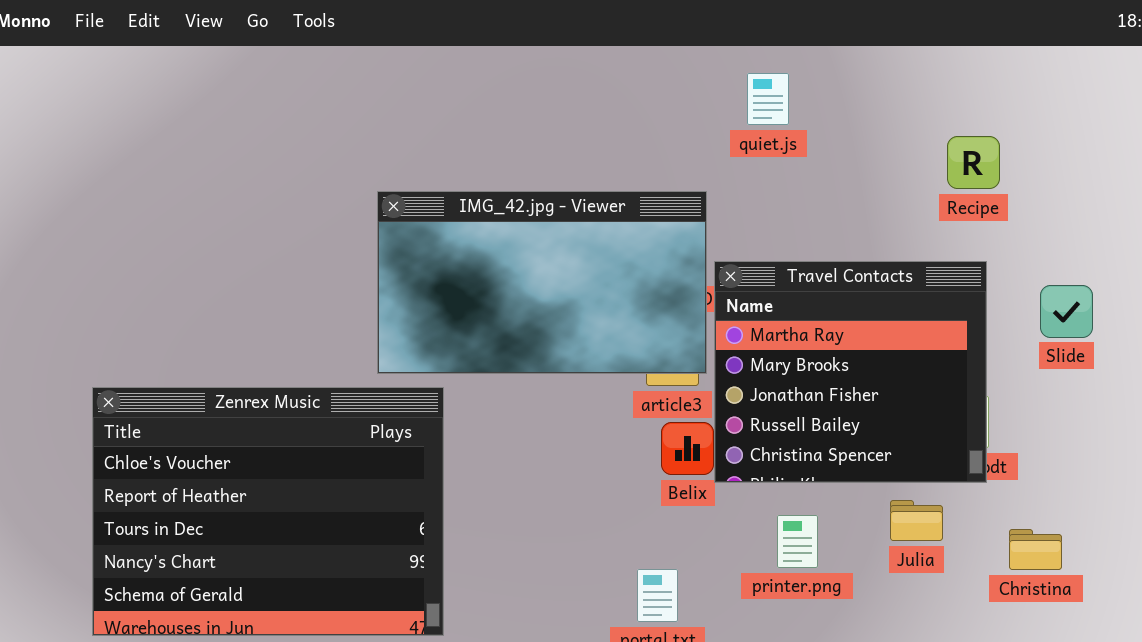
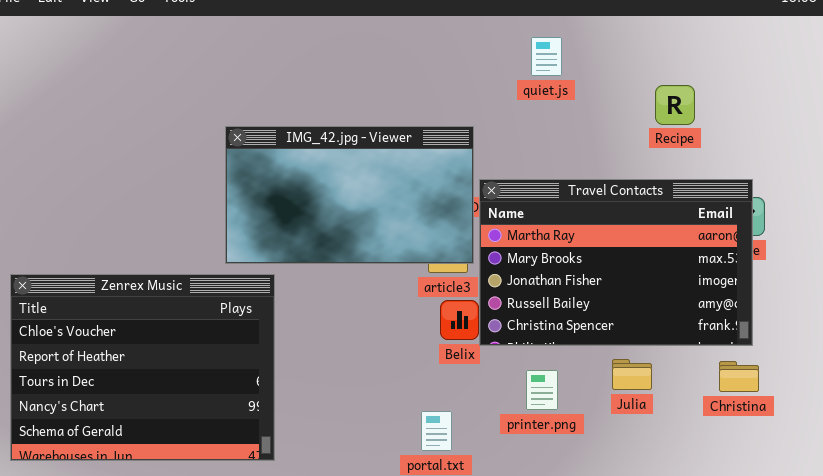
quiet.js: [747,73,789,125] -> [531,37,562,76], moved
Travel Contacts: [714,261,987,483] -> [479,179,753,346], resized
Christina: [1009,529,1062,570] -> [719,361,759,392], moved

